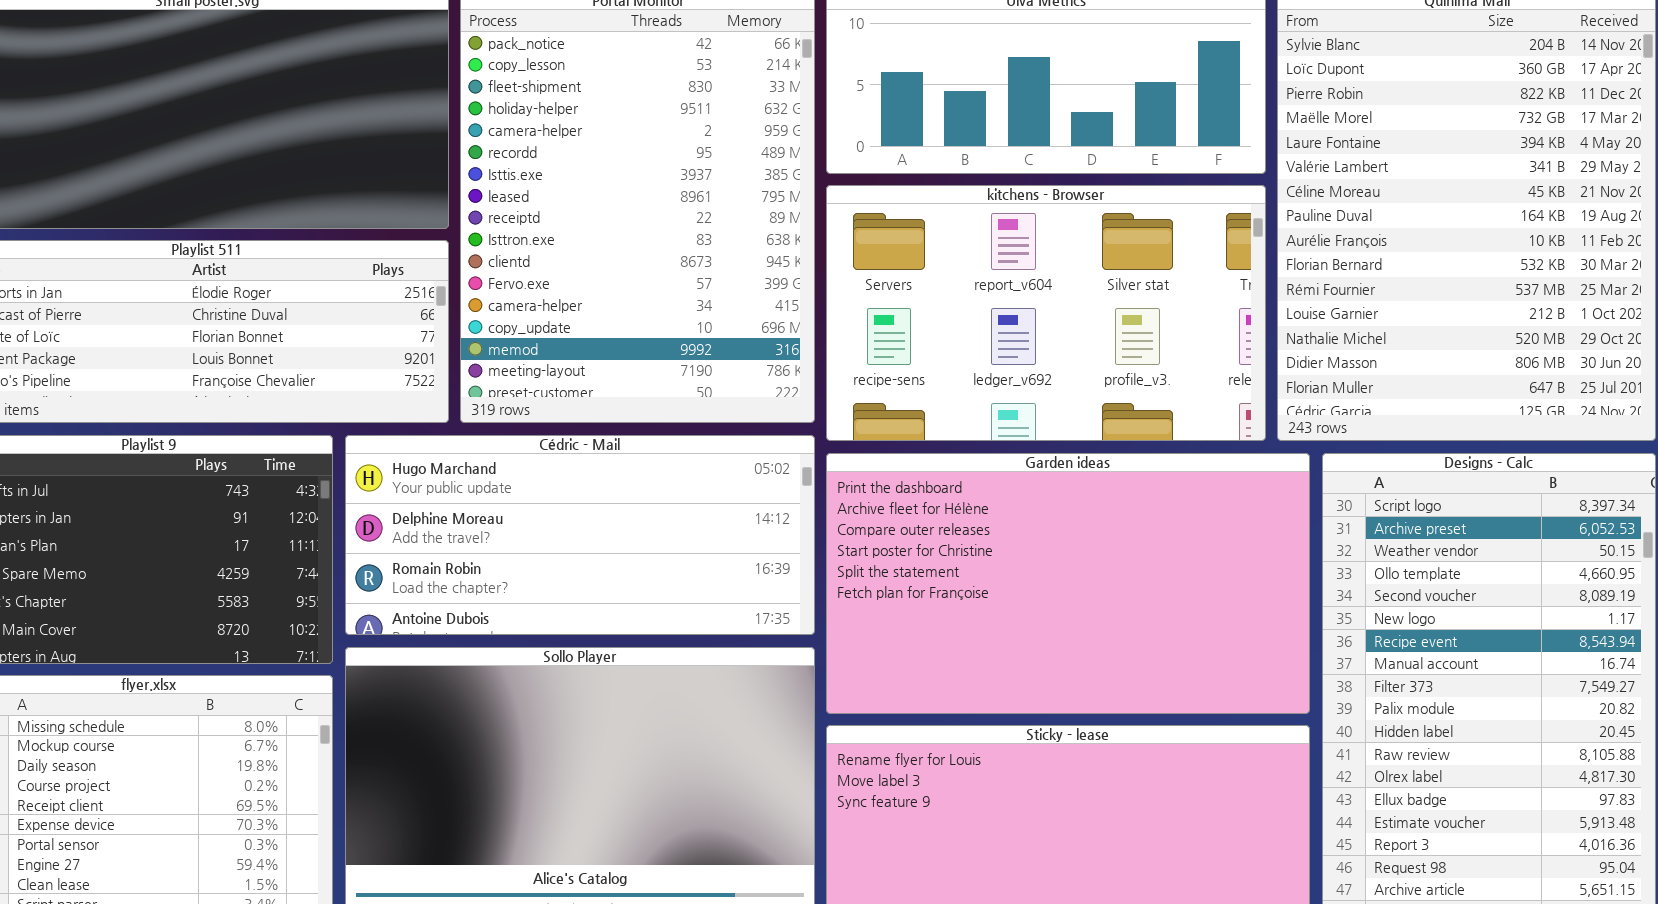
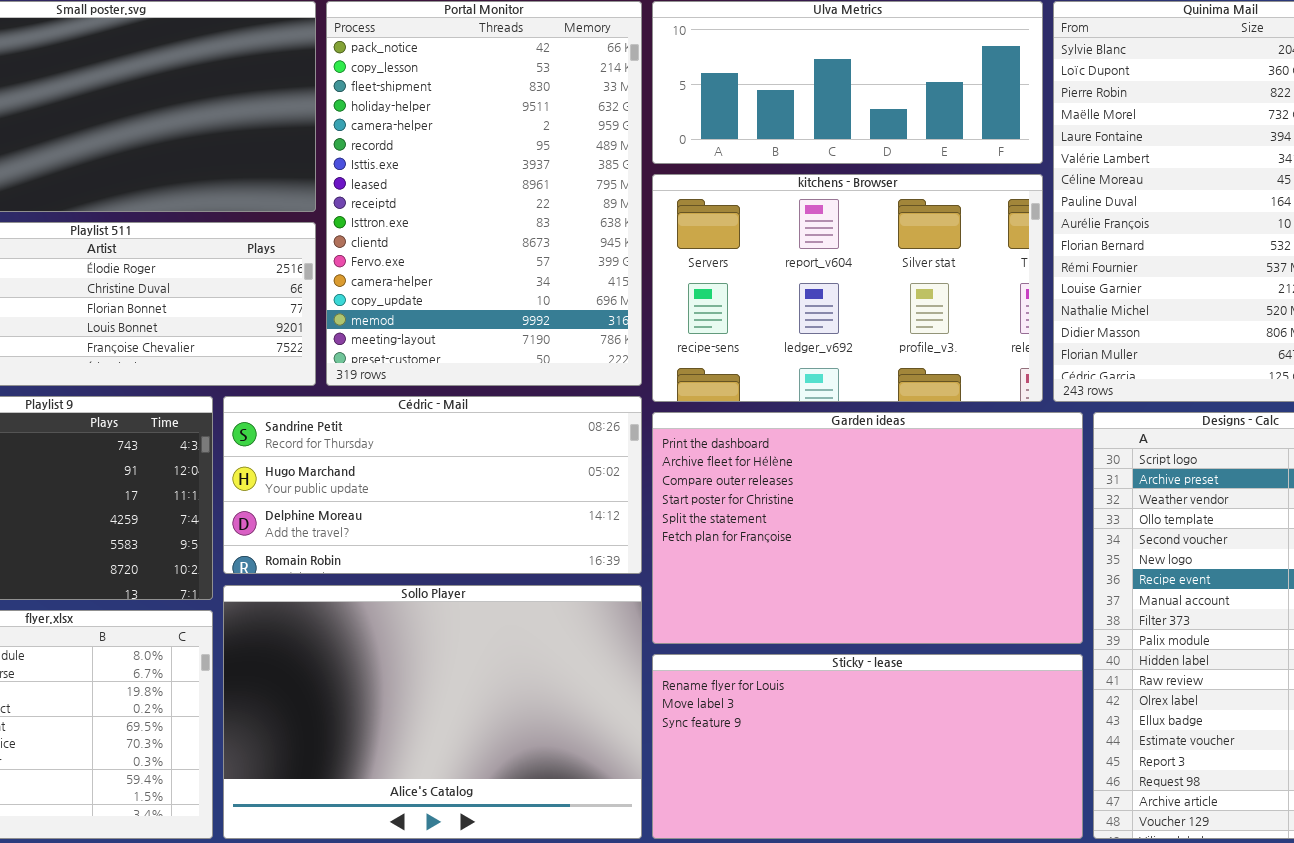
Cédric - Mail: [345,435,815,635] -> [223,396,642,574], scrolled up 1 row

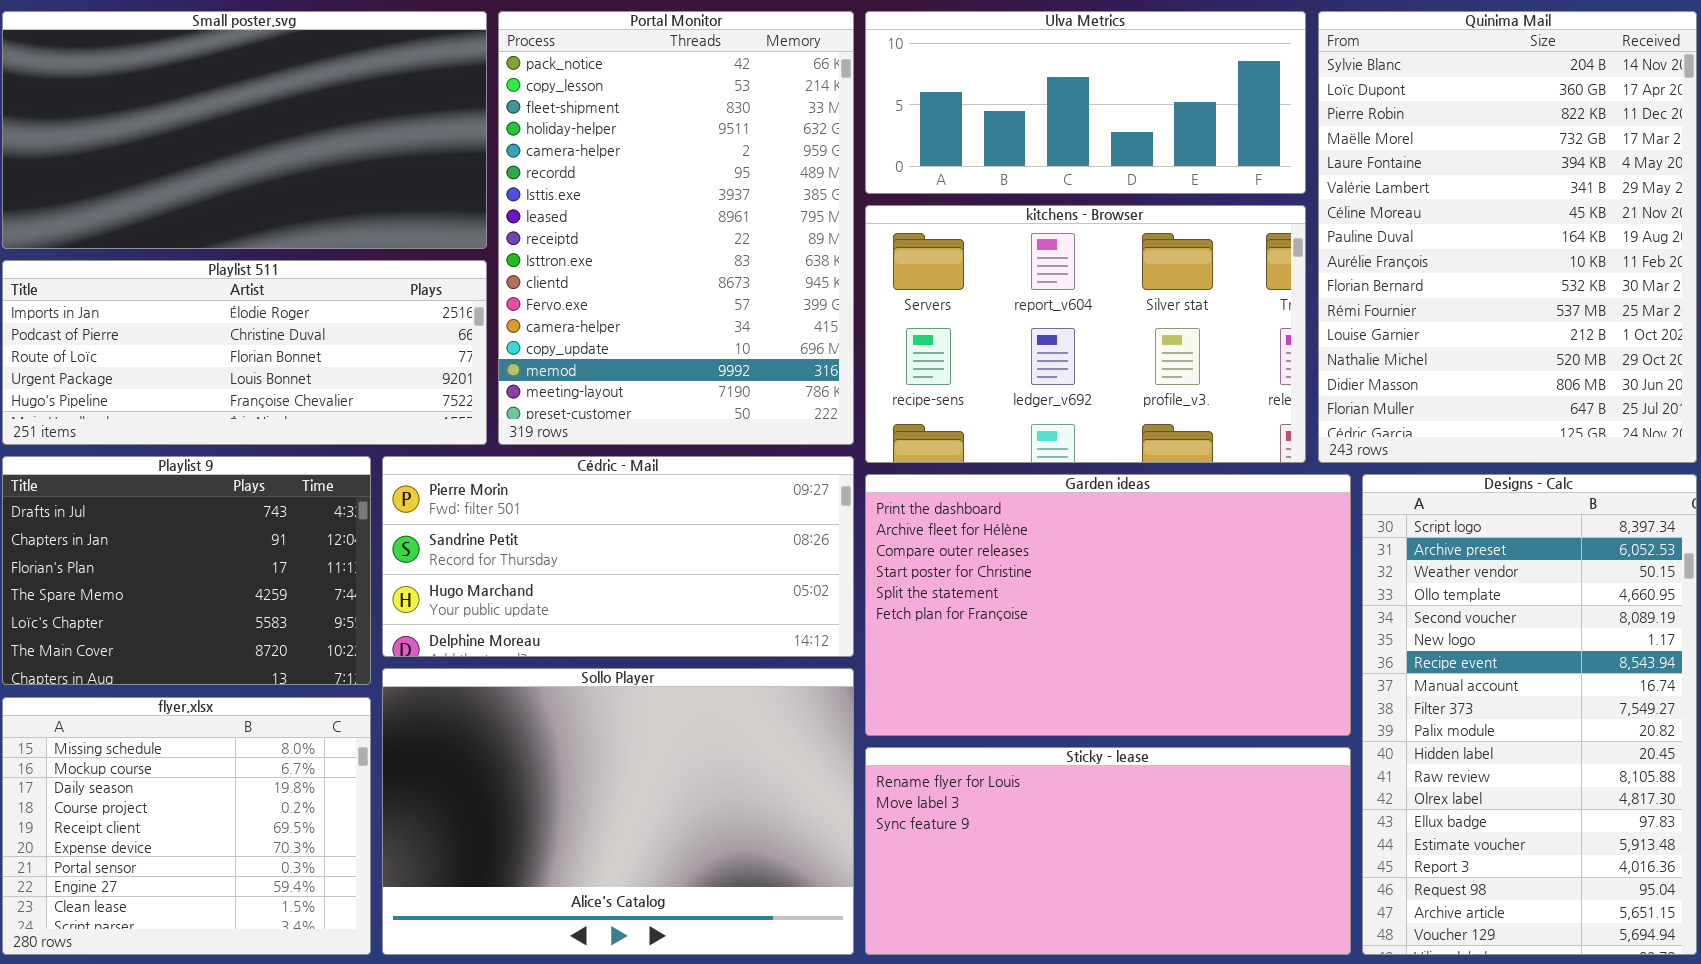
Cédric - Mail: [223,396,642,574] -> [382,456,854,657], scrolled up 1 row

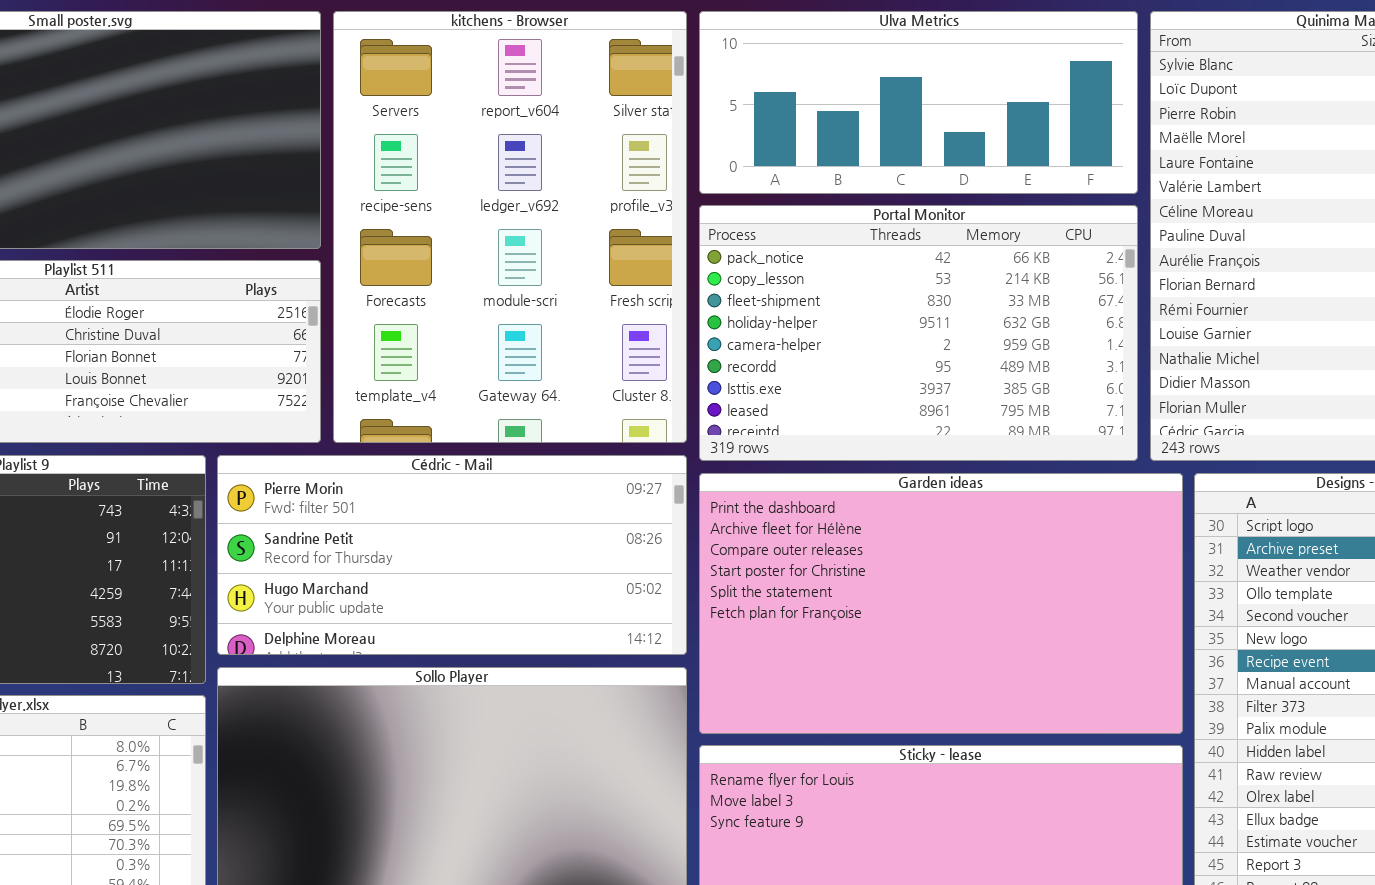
Portal Monitor: [498,11,854,445] -> [699,205,1138,461], moved, resized
kitchens - Browser: [865,205,1306,463] -> [333,11,687,443], moved, resized

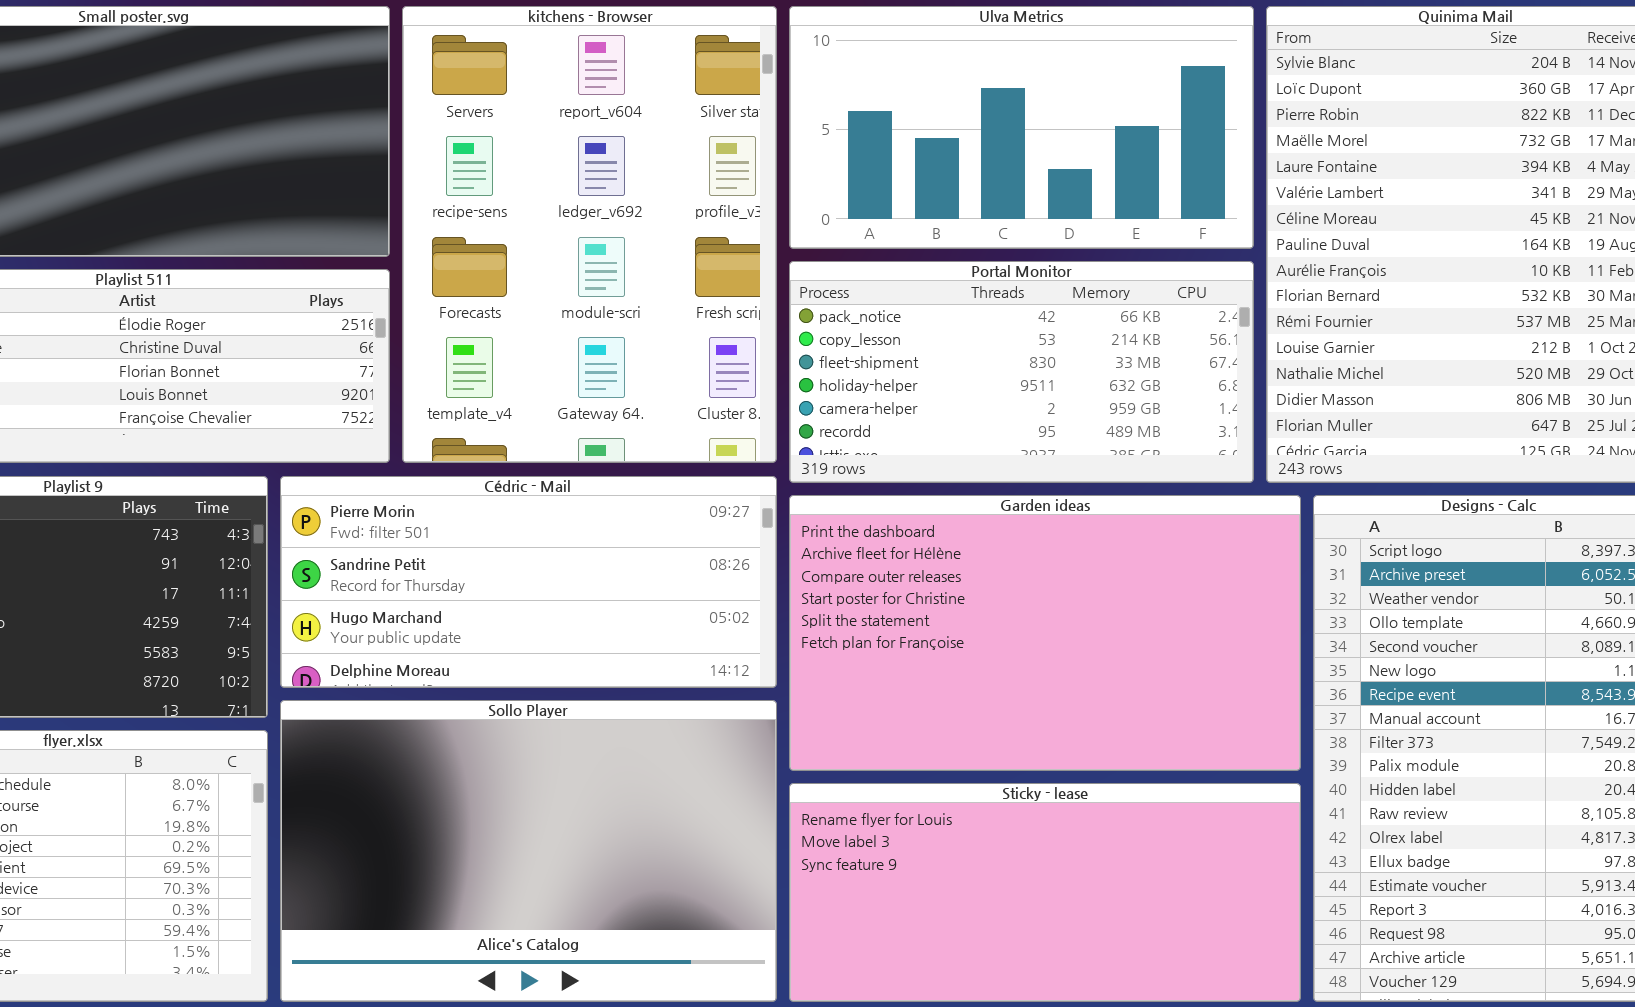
Ulva Metrics: [699,11,1138,194] -> [789,6,1254,249], resized
Portal Monitor: [699,205,1138,461] -> [789,261,1254,483], resized

